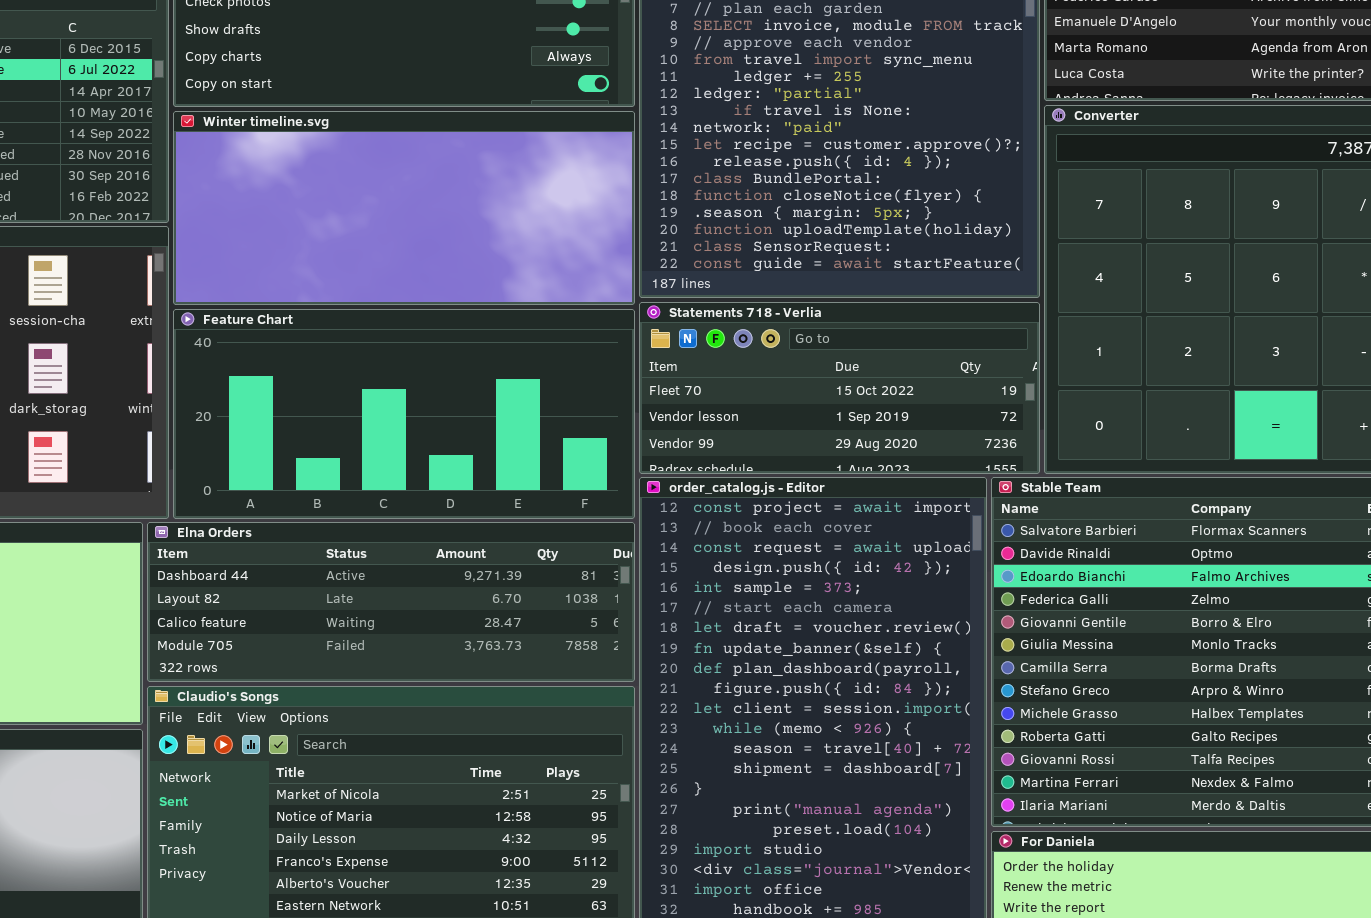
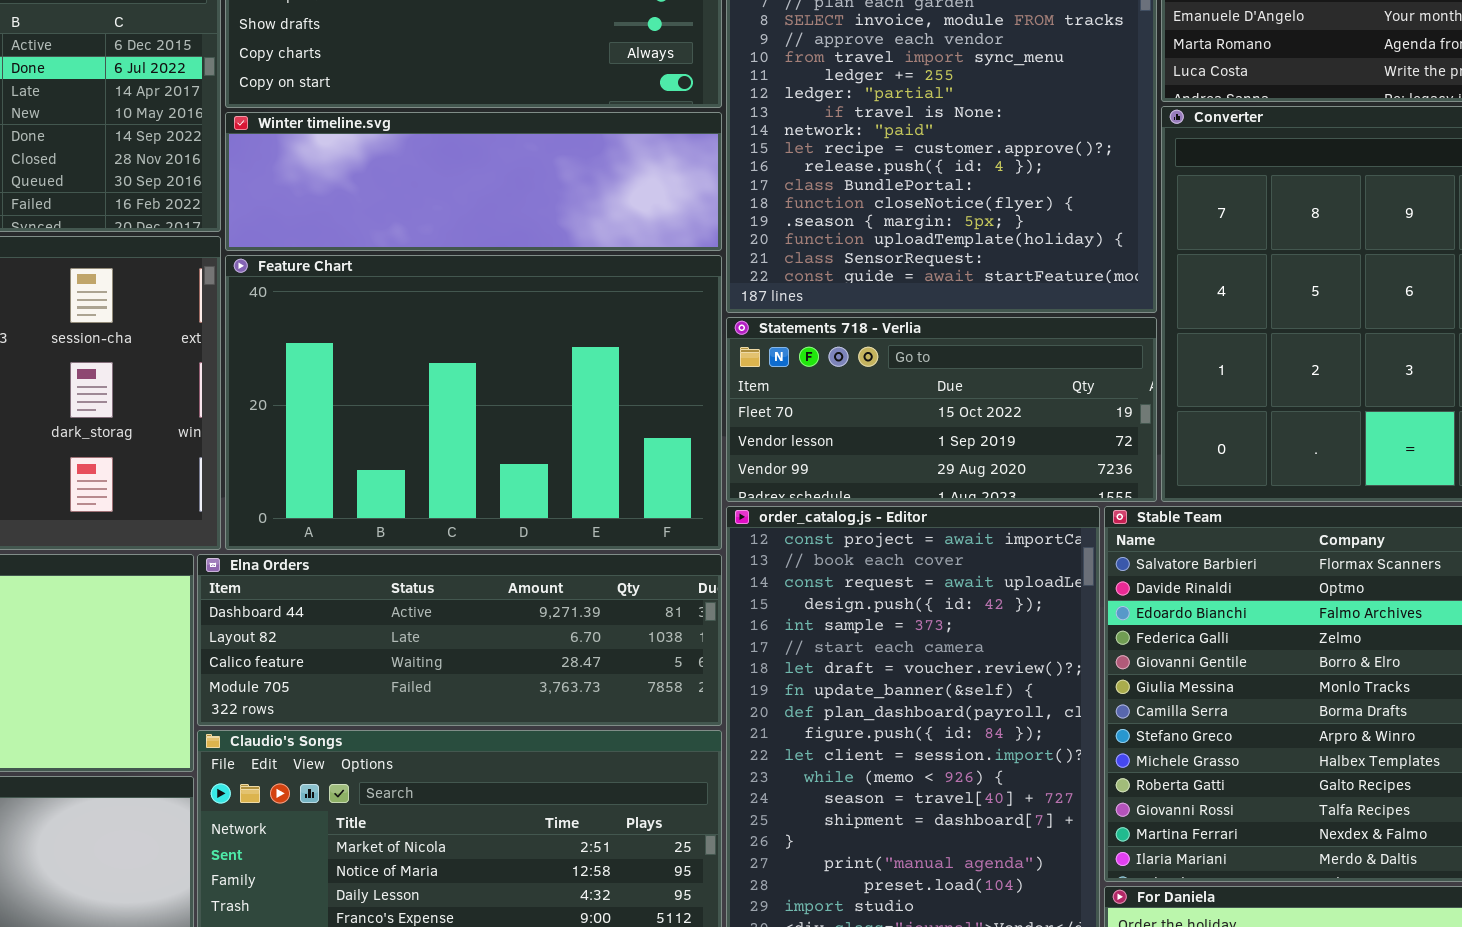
Winter timeline.svg: [173,111,635,305] -> [225,112,722,251], resized
Feature Chart: [173,309,635,519] -> [225,255,722,550], resized

